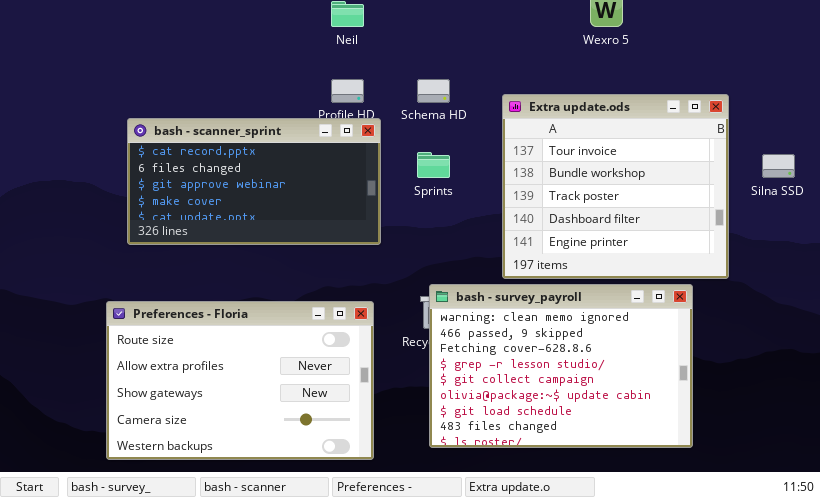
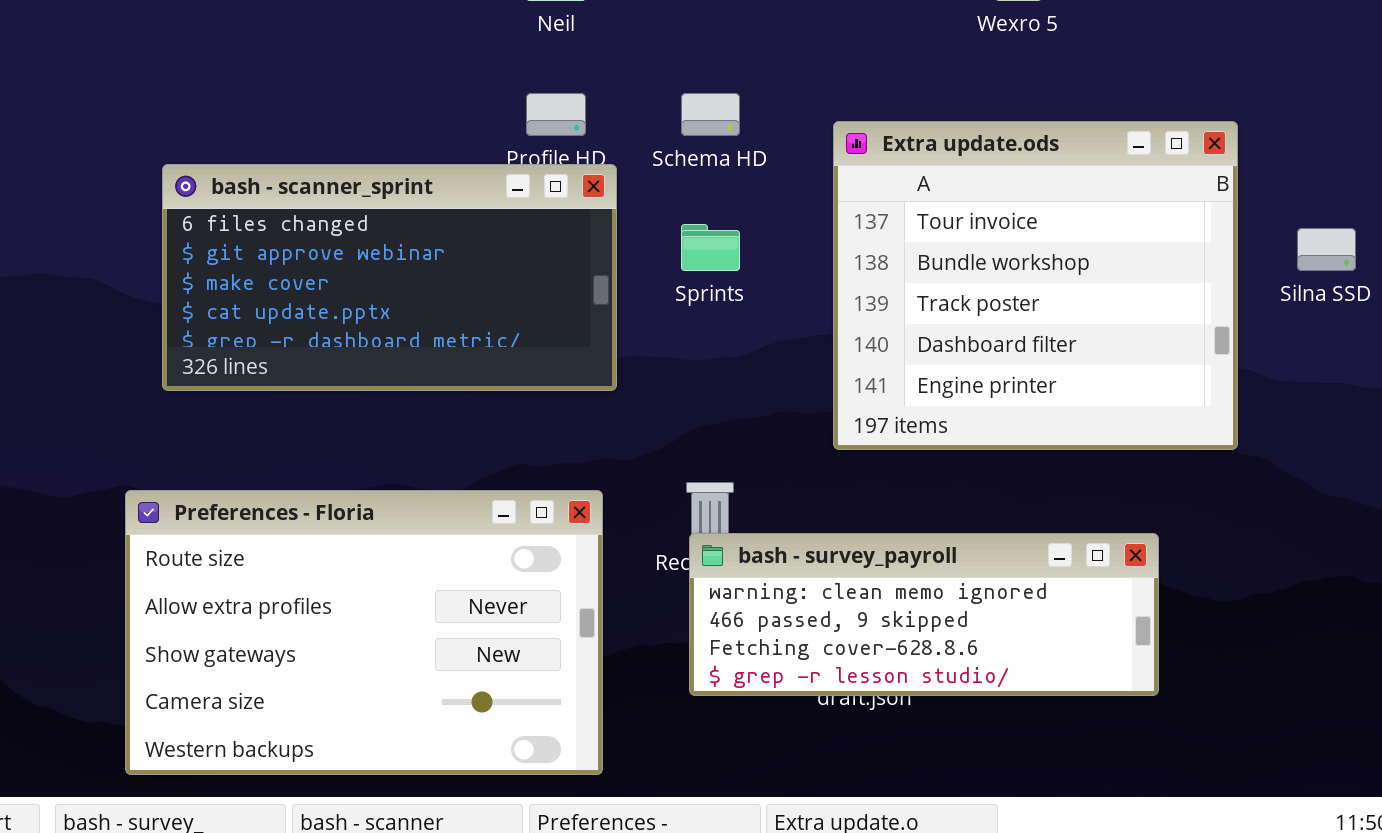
bash - scanner_sprint: [127,118,381,245] -> [162,164,617,391], scrolled down 1 row
bash - survey_payroll: [429,284,693,448] -> [689,533,1159,696], moved, resized

